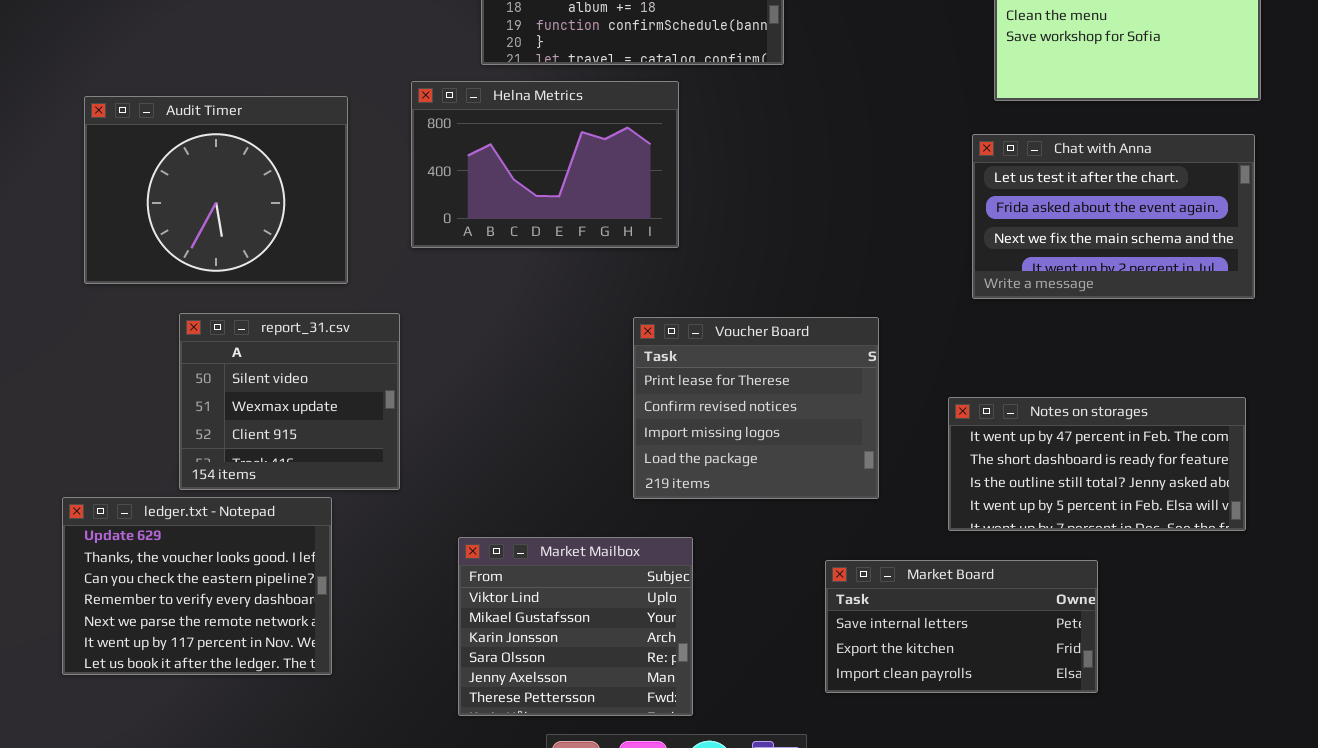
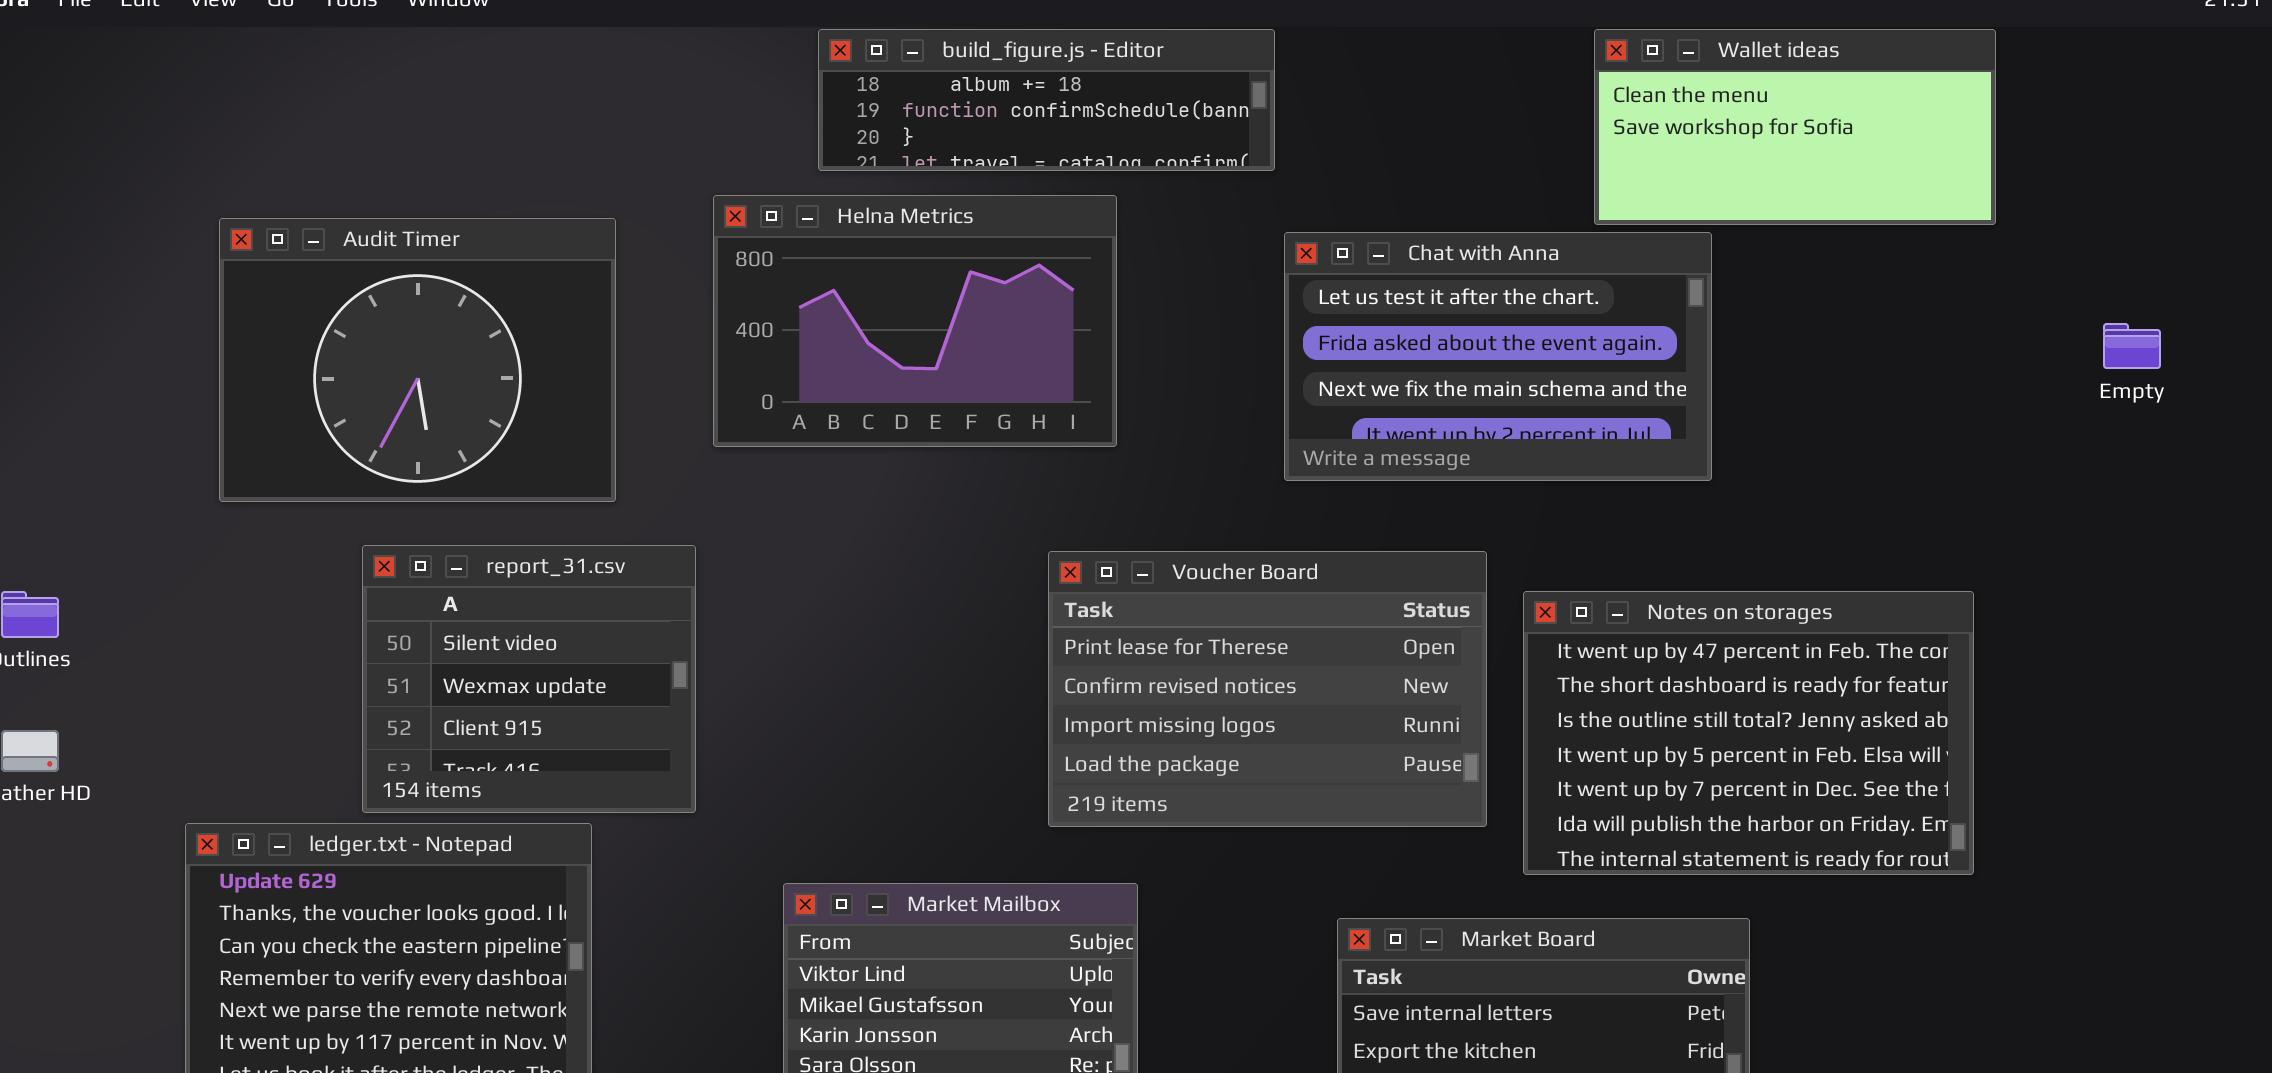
Chat with Anna: [972,134,1255,299] -> [1284,232,1712,481], moved
Voucher Board: [633,317,879,499] -> [1048,551,1487,827], resized
Notes on storages: [948,397,1246,531] -> [1523,591,1974,875], resized

